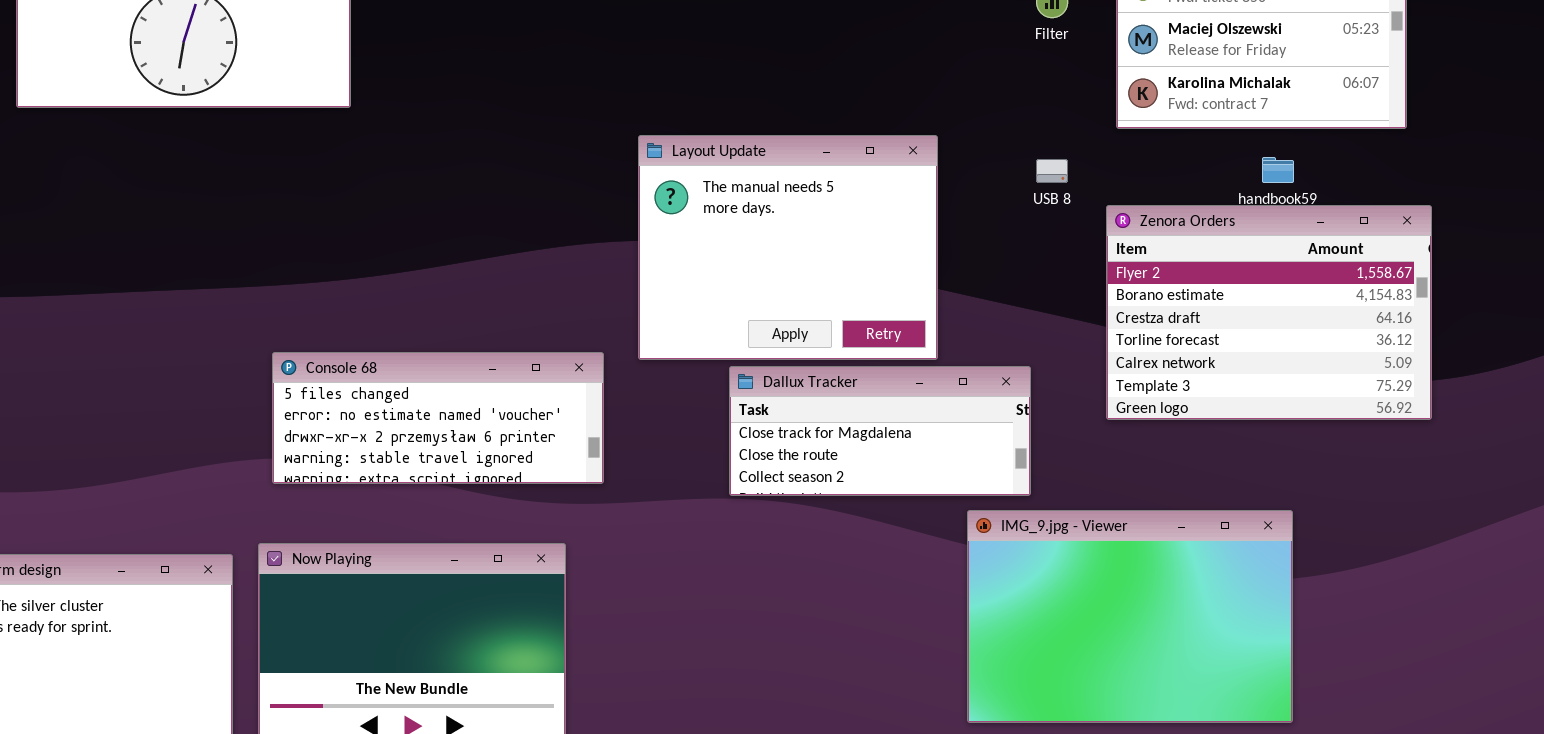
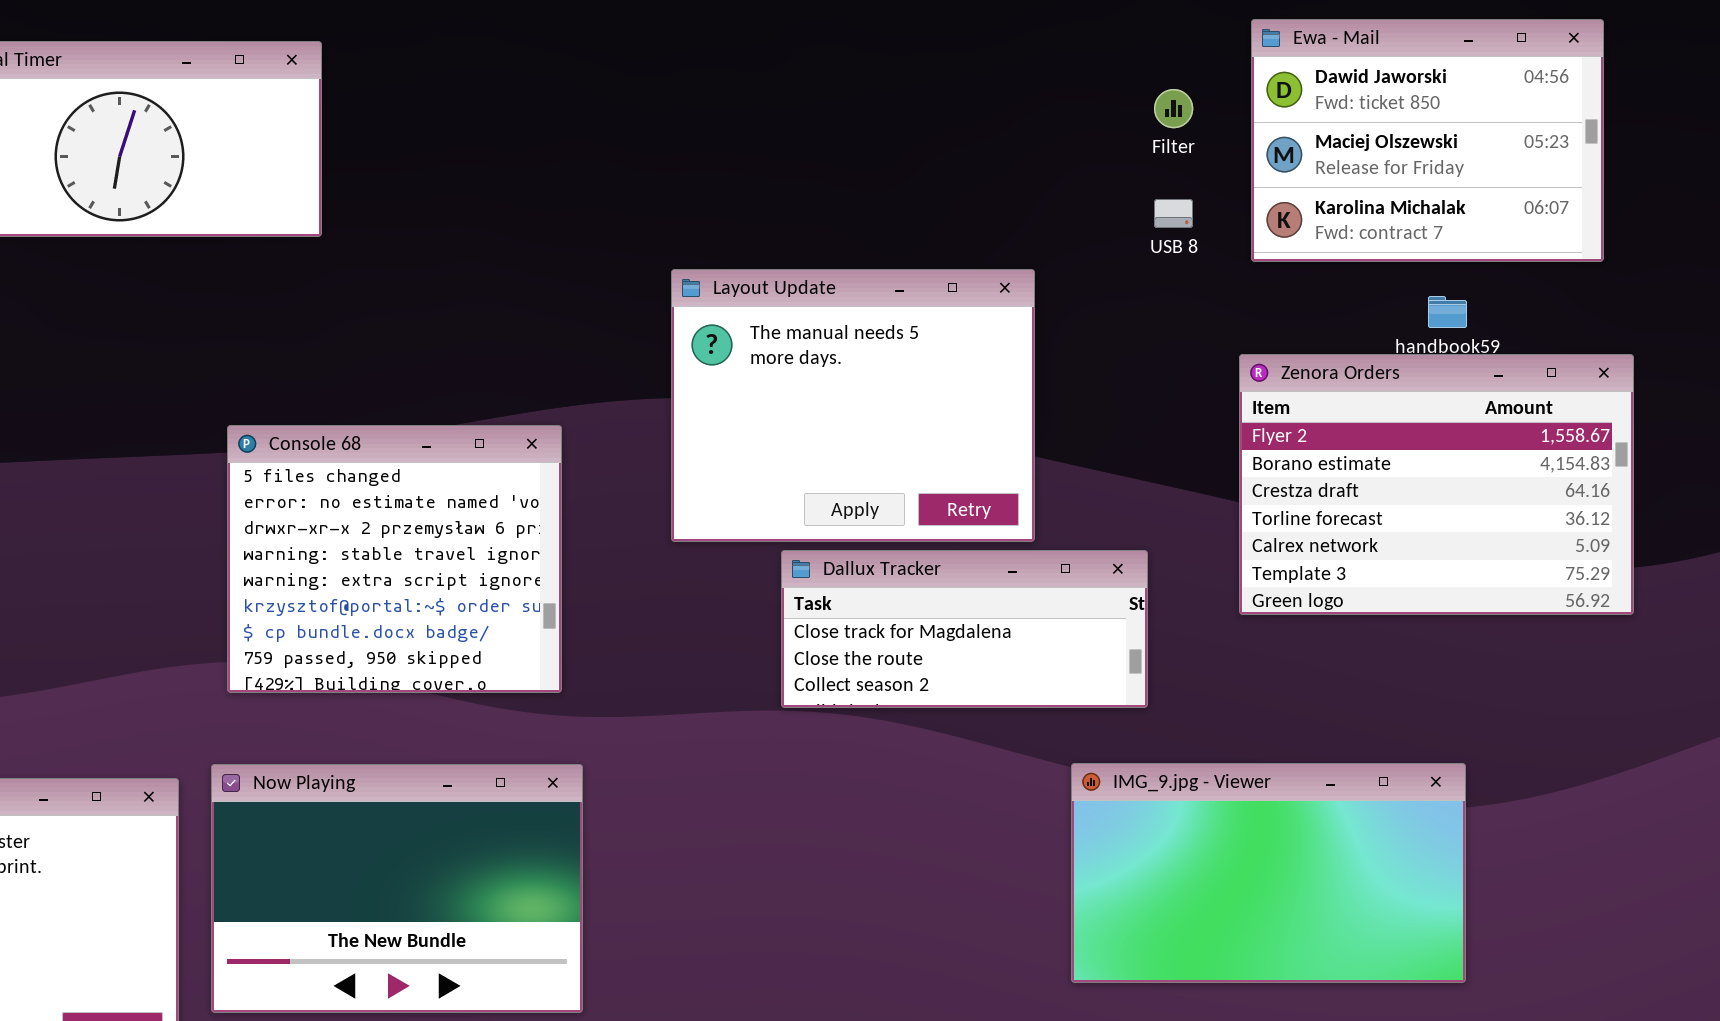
USB 8: [1036,159,1068,183] -> [1154,199,1193,228], moved
Console 68: [272,352,604,484] -> [227,425,562,693], resized
IMG_9.jpg - Viewer: [967,510,1293,723] -> [1071,763,1466,983], resized

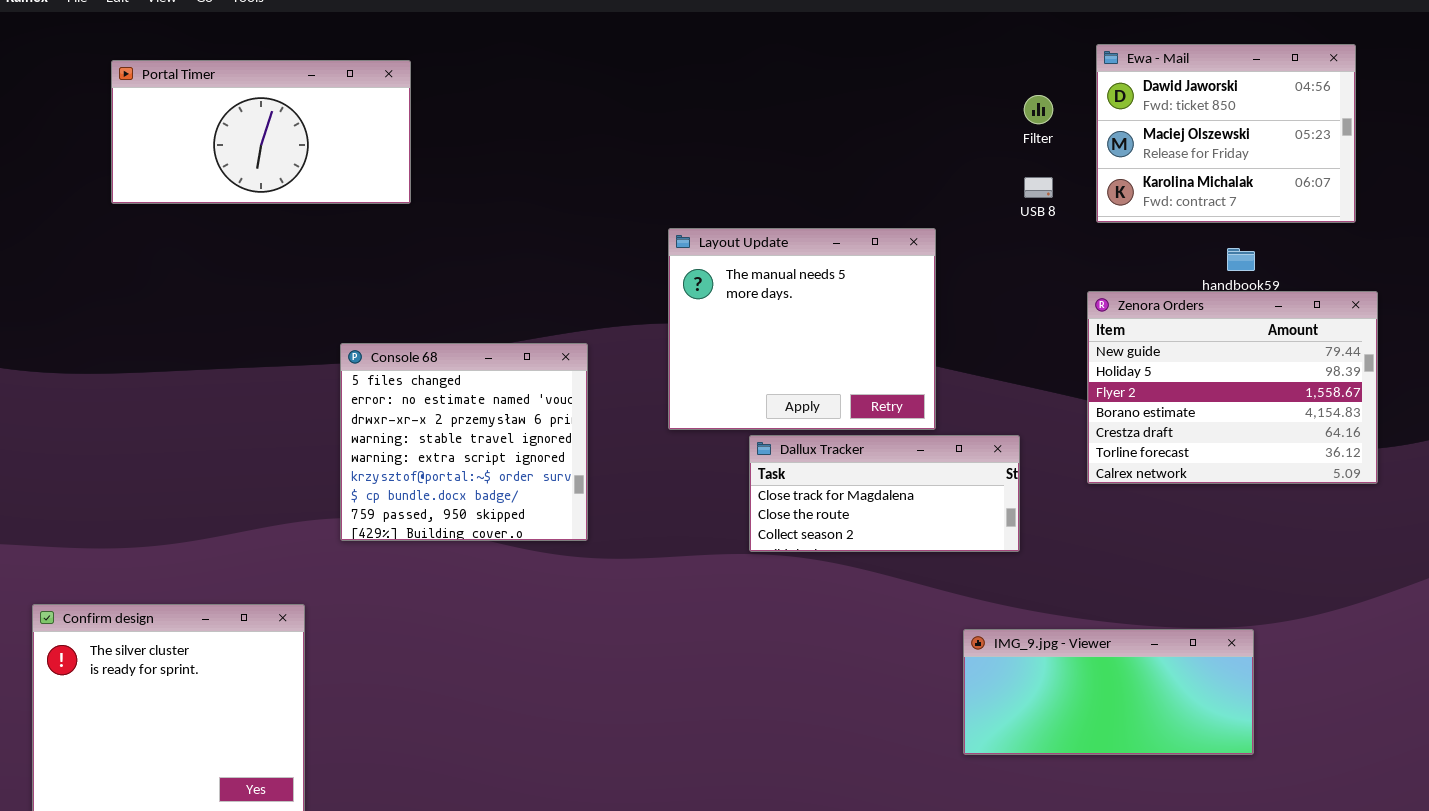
Zenora Orders: [1239,354,1634,615] -> [1087,291,1378,484], scrolled up 2 rows
IMG_9.jpg - Viewer: [1071,763,1466,983] -> [963,629,1254,755], resized
Now Playing: [211,764,583,1013] -> none, closed

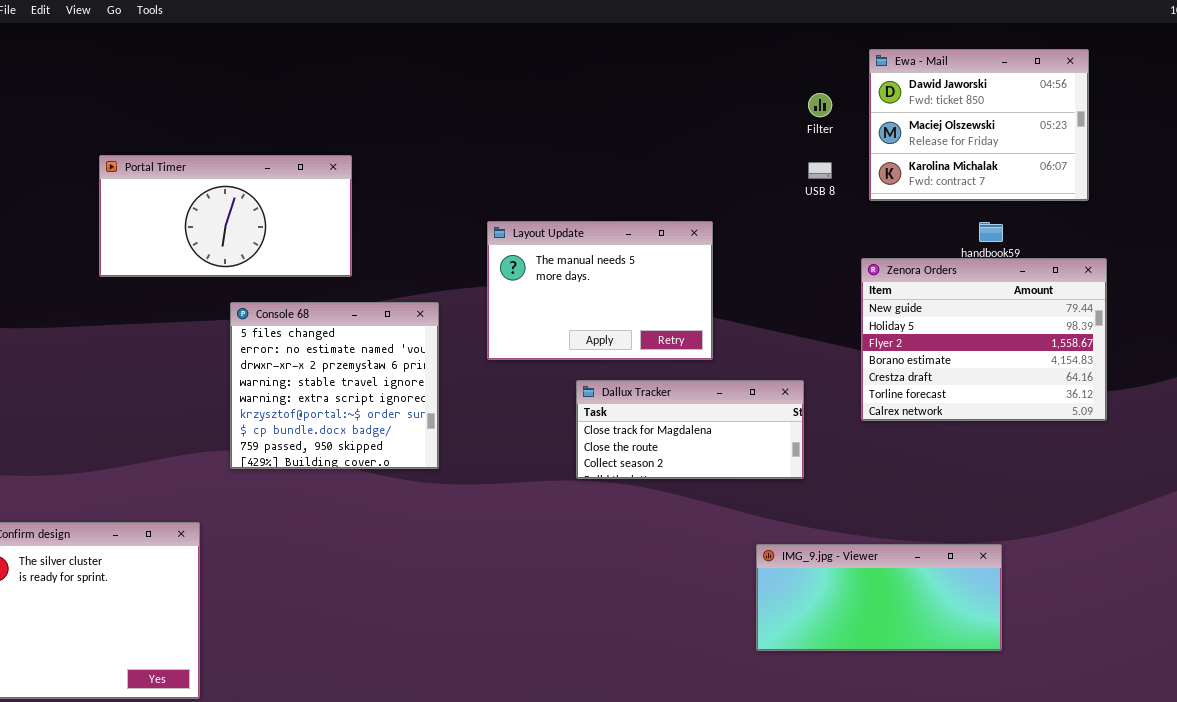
Portal Timer: [111,60,411,204] -> [99,155,352,277], moved
Layout Update: [668,228,936,430] -> [487,221,713,360], moved, resized

